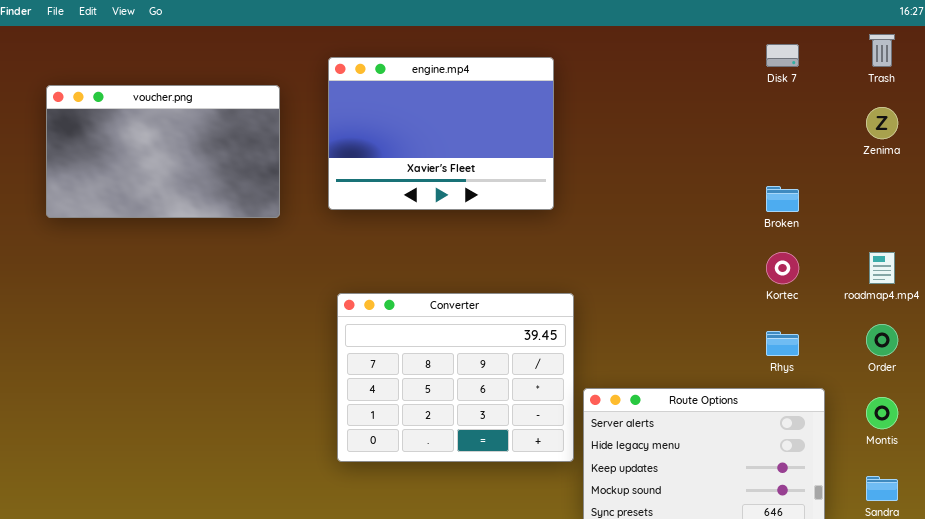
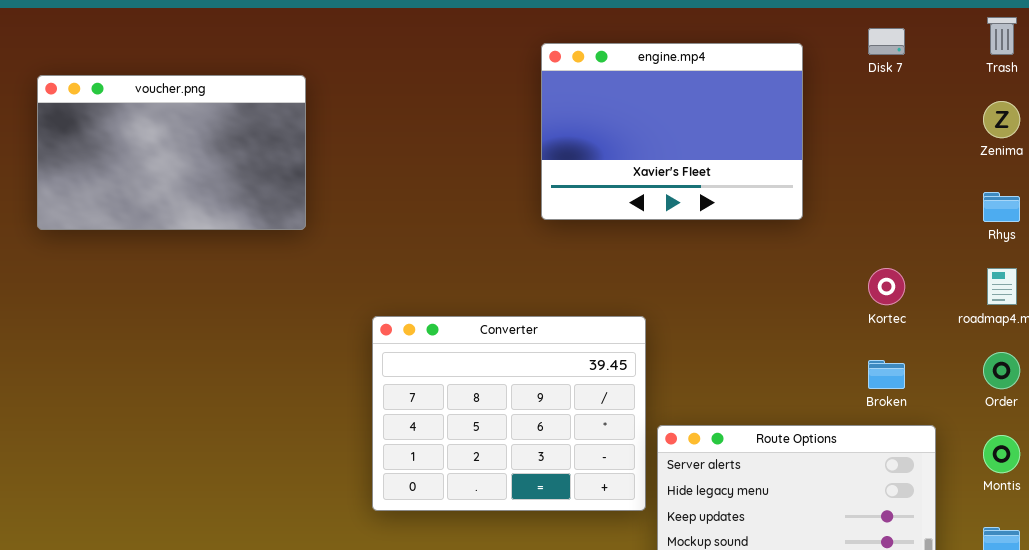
engine.mp4: [328,57,554,210] -> [541,43,803,220], moved
Broken: [766,186,799,212] -> [868,360,905,389], moved
Rhys: [766,331,799,356] -> [983,192,1020,222], moved

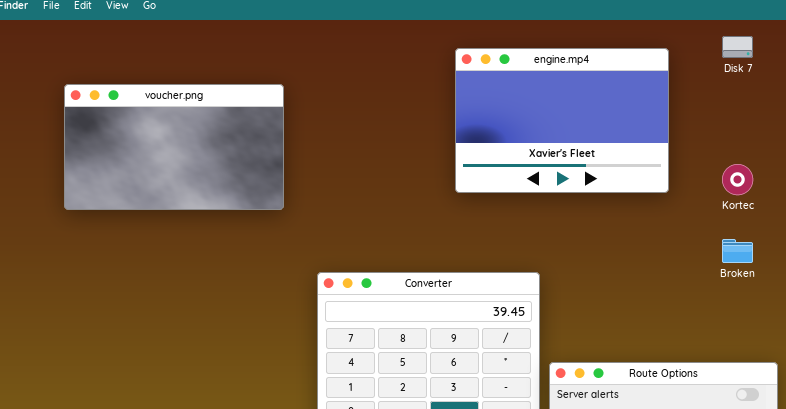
voucher.png: [37,75,306,230] -> [64,84,284,210], moved
Kortec: [868,268,905,305] -> [722,164,753,195], moved
Broken: [868,360,905,389] -> [722,239,753,263], moved

